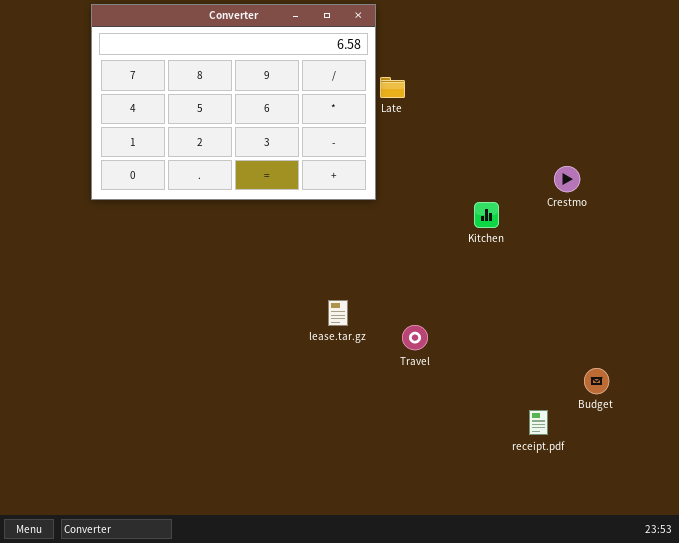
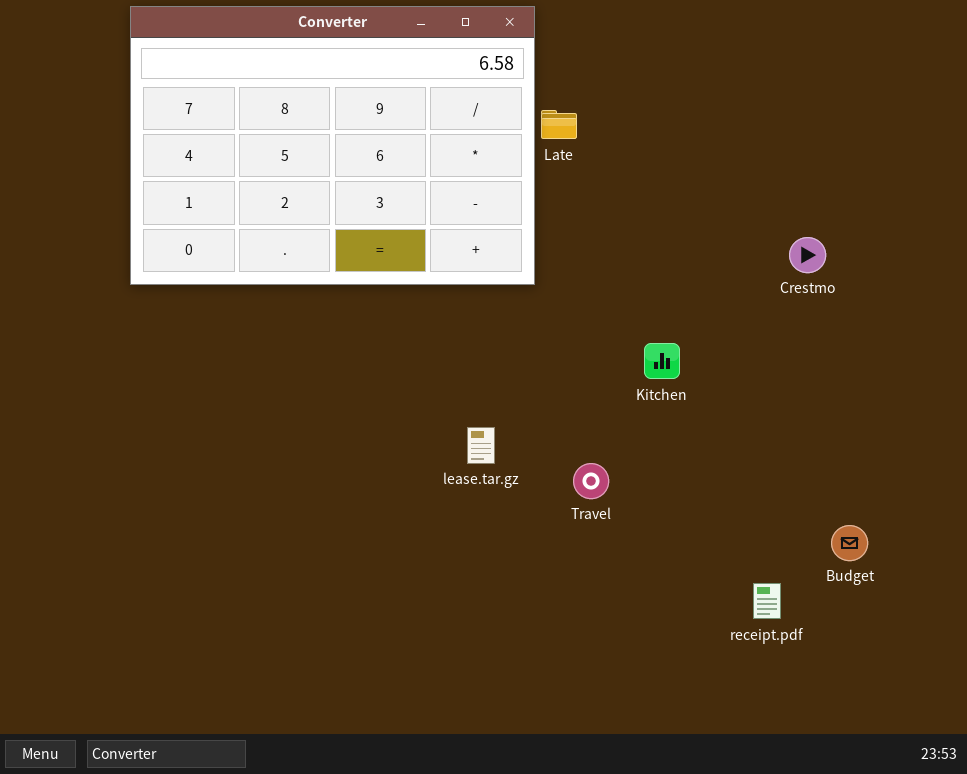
Kitchen: [474,202,499,228] -> [644,343,680,379], moved

